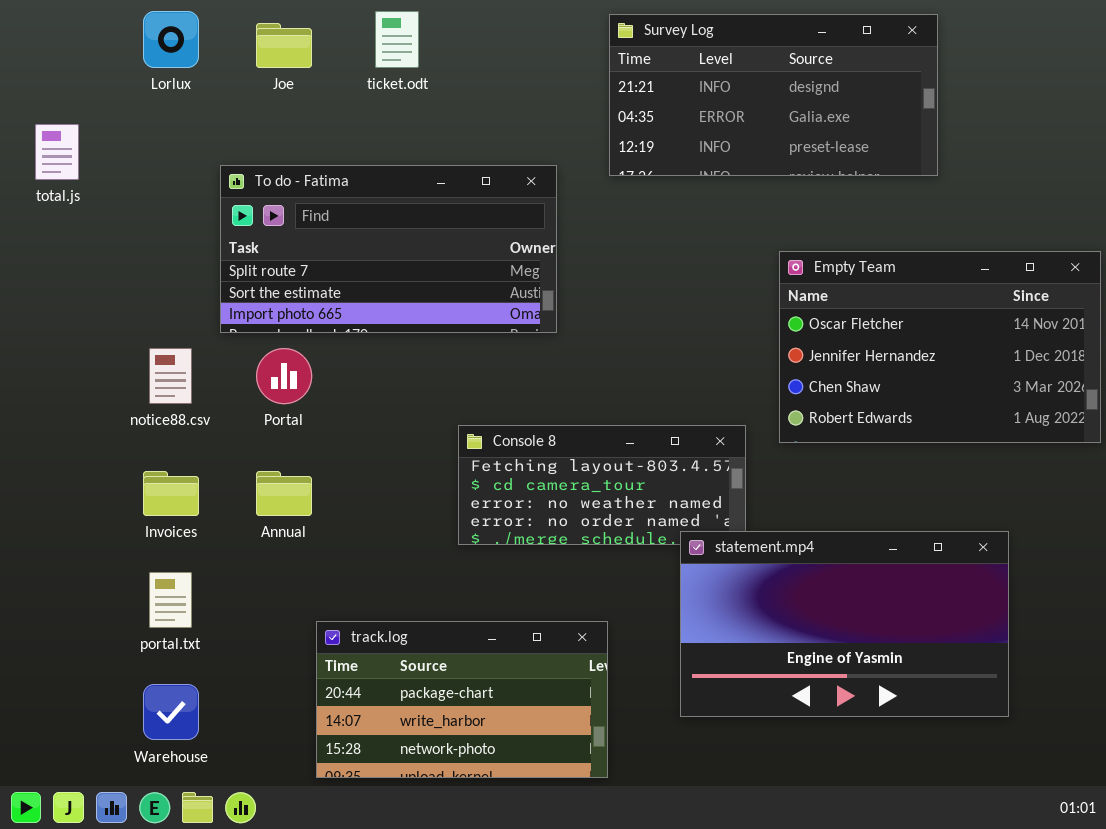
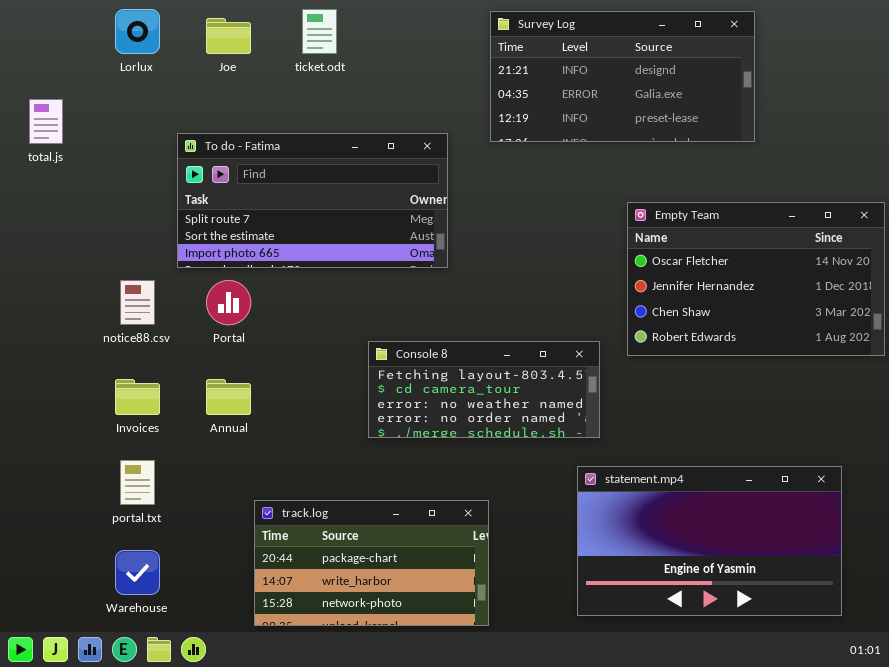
statement.mp4: [680,531,1009,717] -> [577,466,842,616], moved

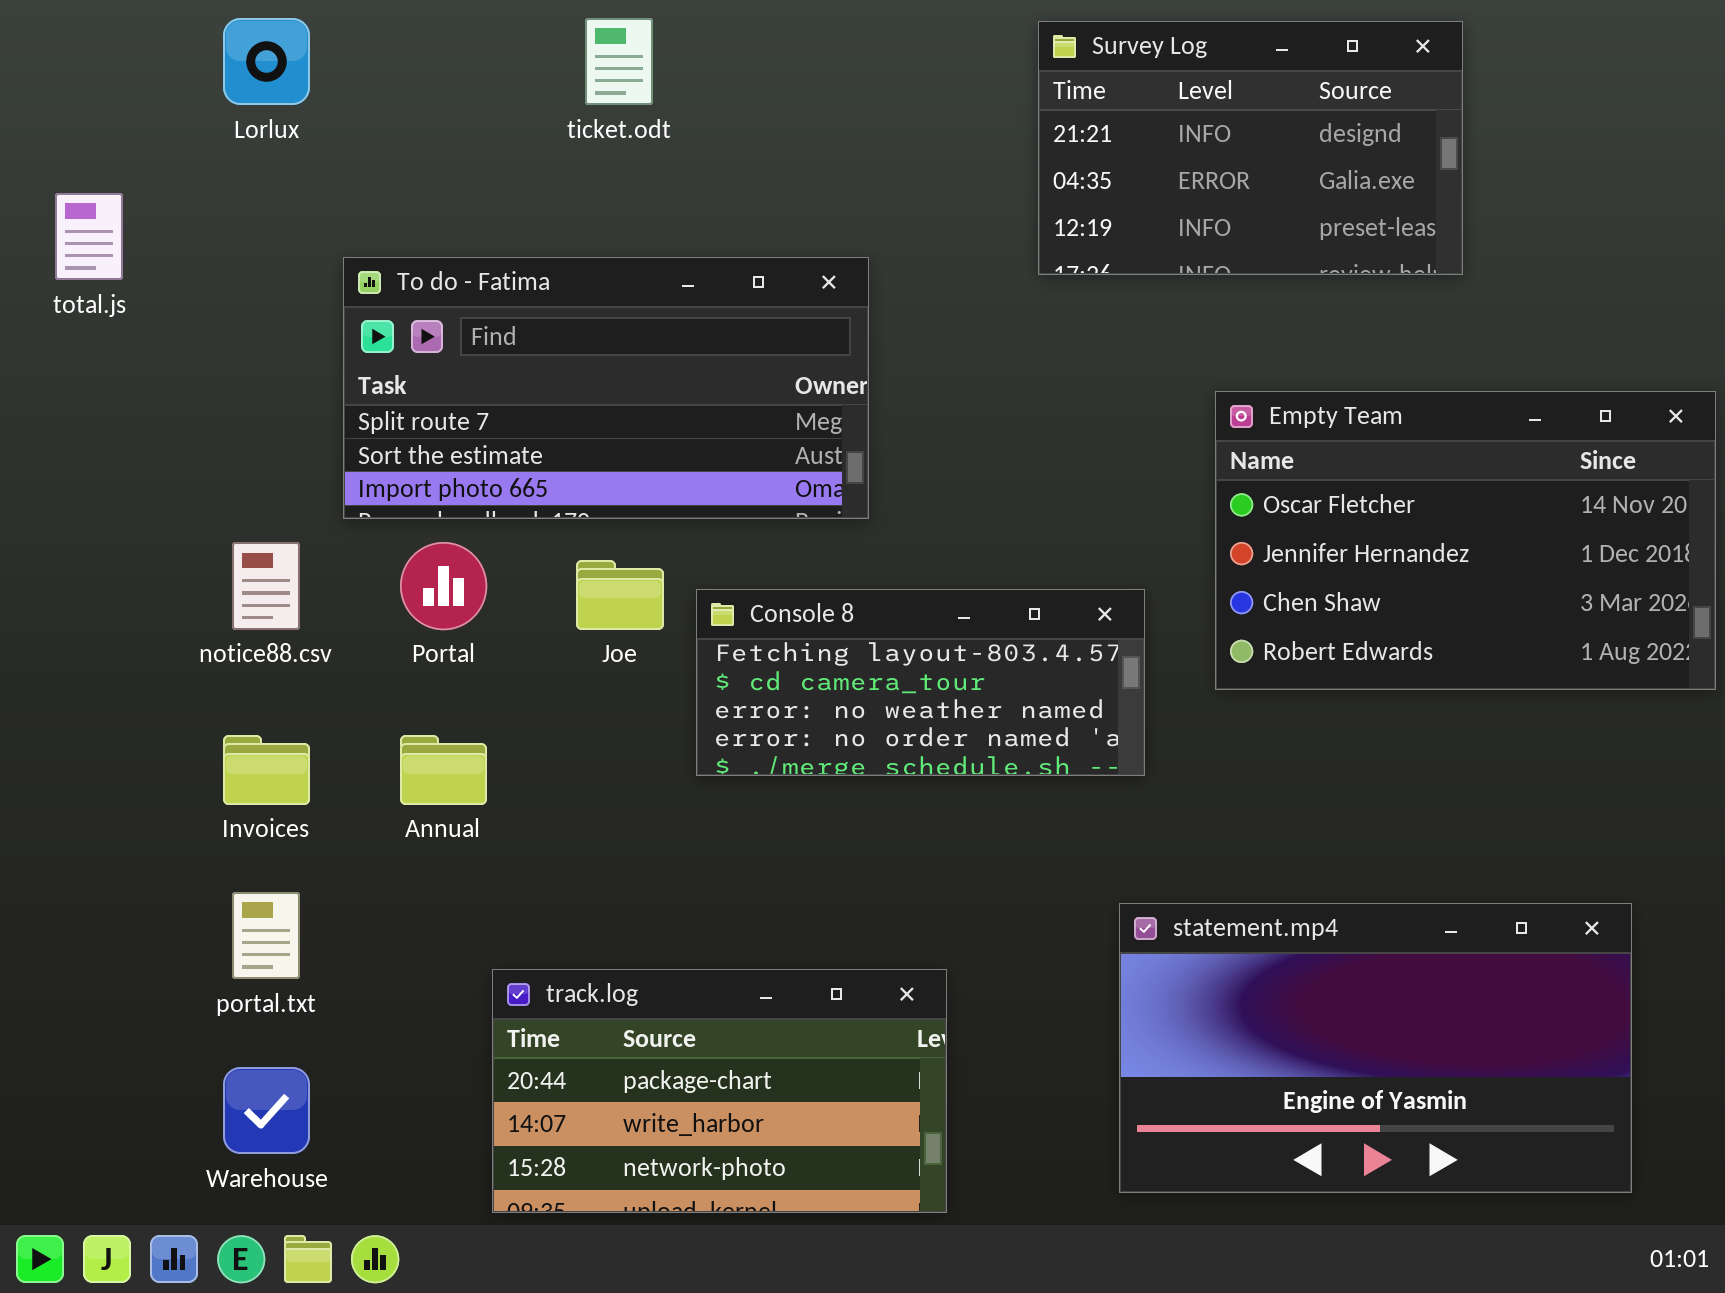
Survey Log: [490,11,755,142] -> [1038,21,1463,275], resized
Joe: [206,18,251,54] -> [576,560,664,630], moved
Console 8: [368,341,600,438] -> [696,589,1145,776], moved

